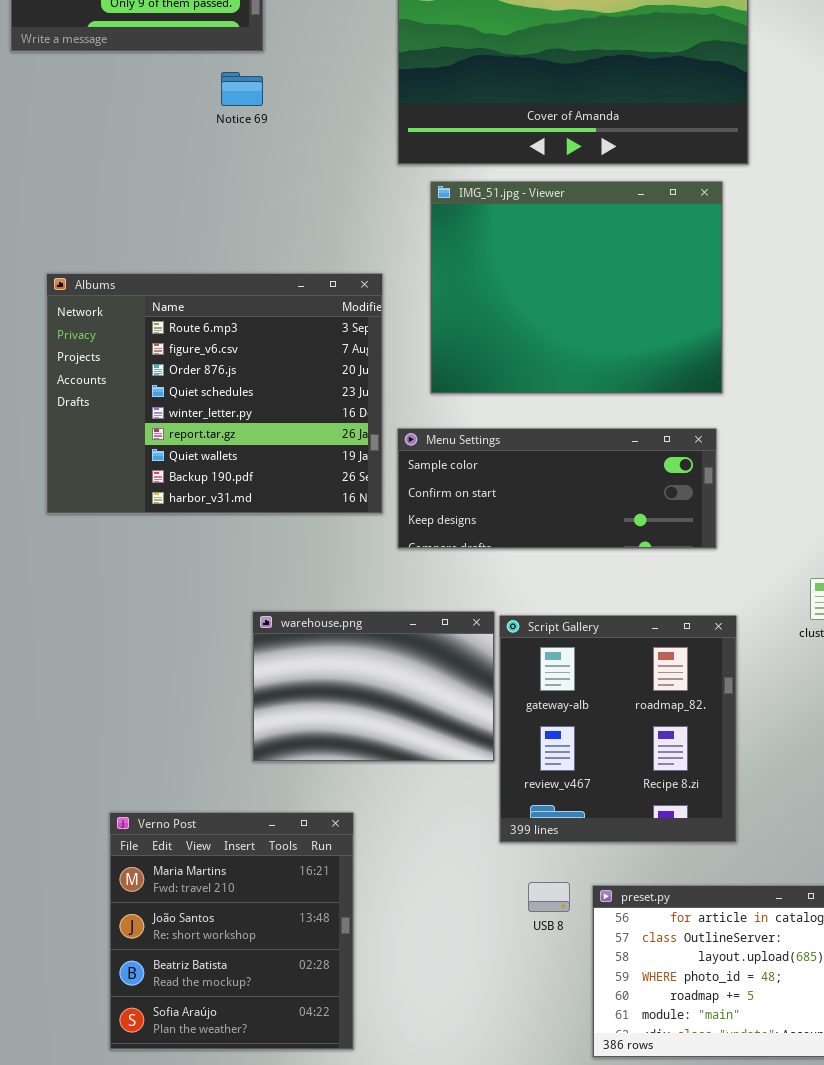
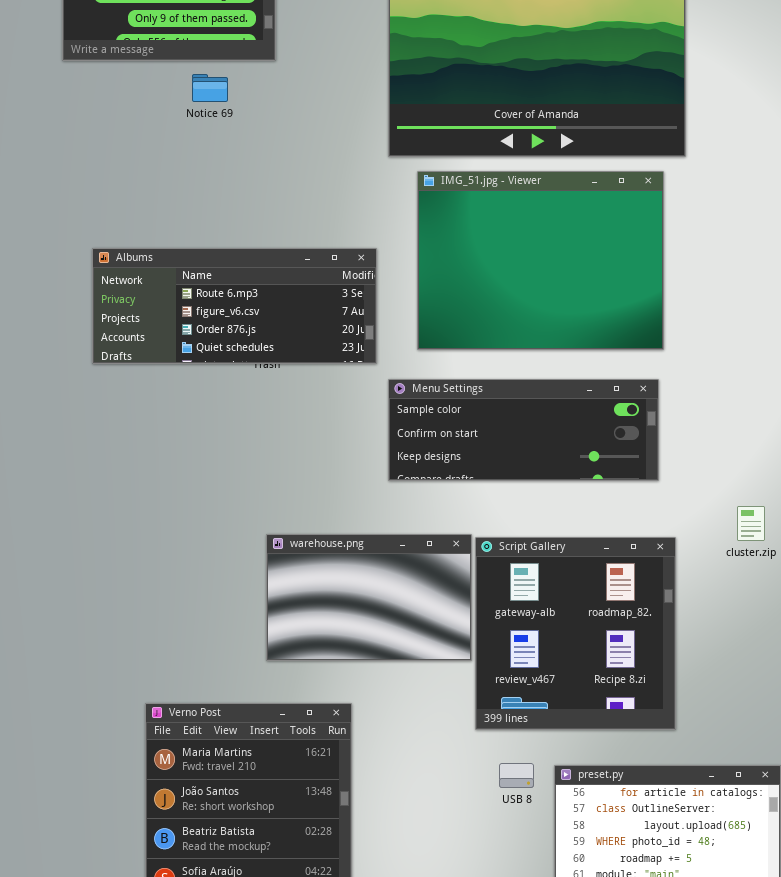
Notice 69: [221,72,263,106] -> [192,74,228,102], moved
Albums: [46,273,383,514] -> [92,248,377,364], resized

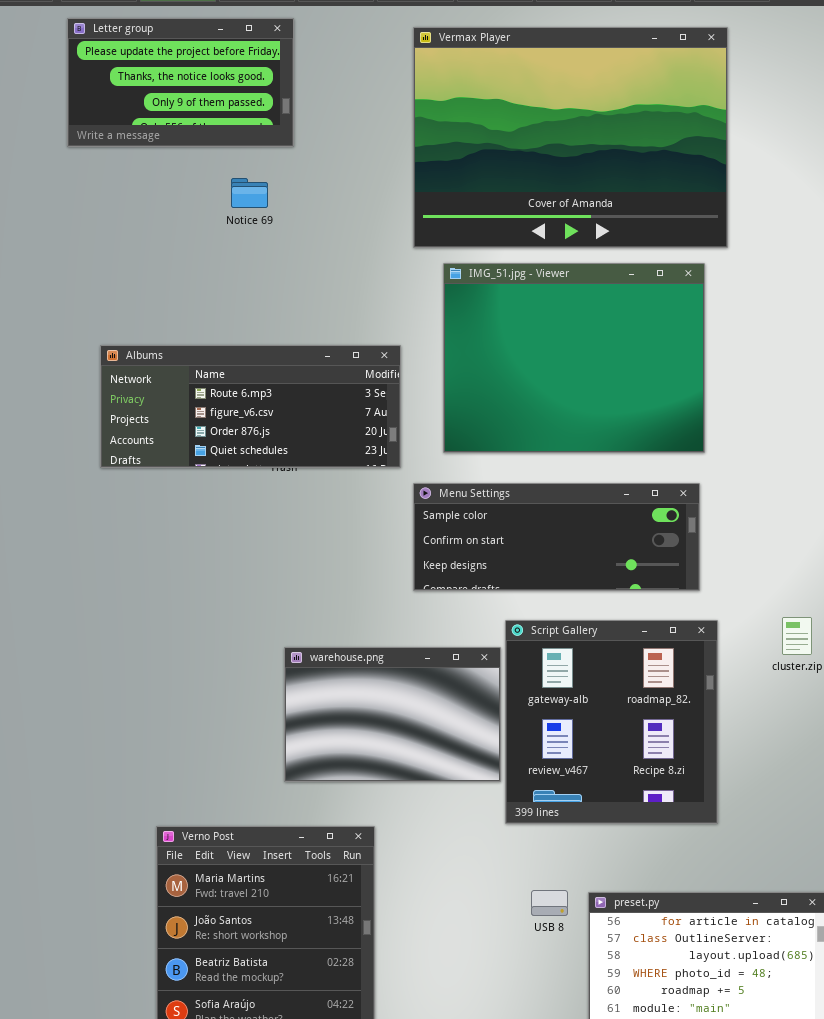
Notice 69: [192,74,228,102] -> [231,178,268,208], moved
Script Gallery: [475,537,676,730] -> [505,620,718,824], moved

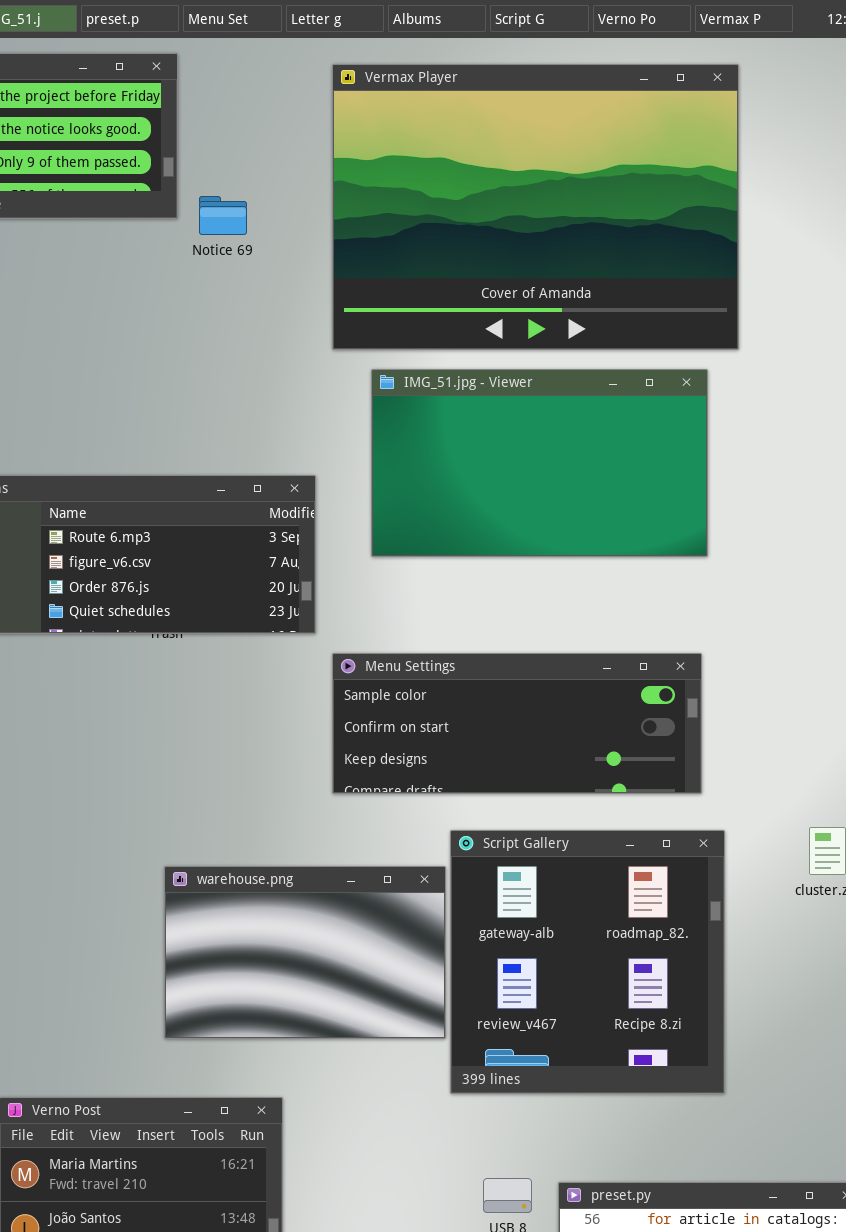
Notice 69: [231,178,268,208] -> [199,196,247,235], moved
IMG_51.jpg - Viewer: [443,263,705,453] -> [371,369,708,557], resized

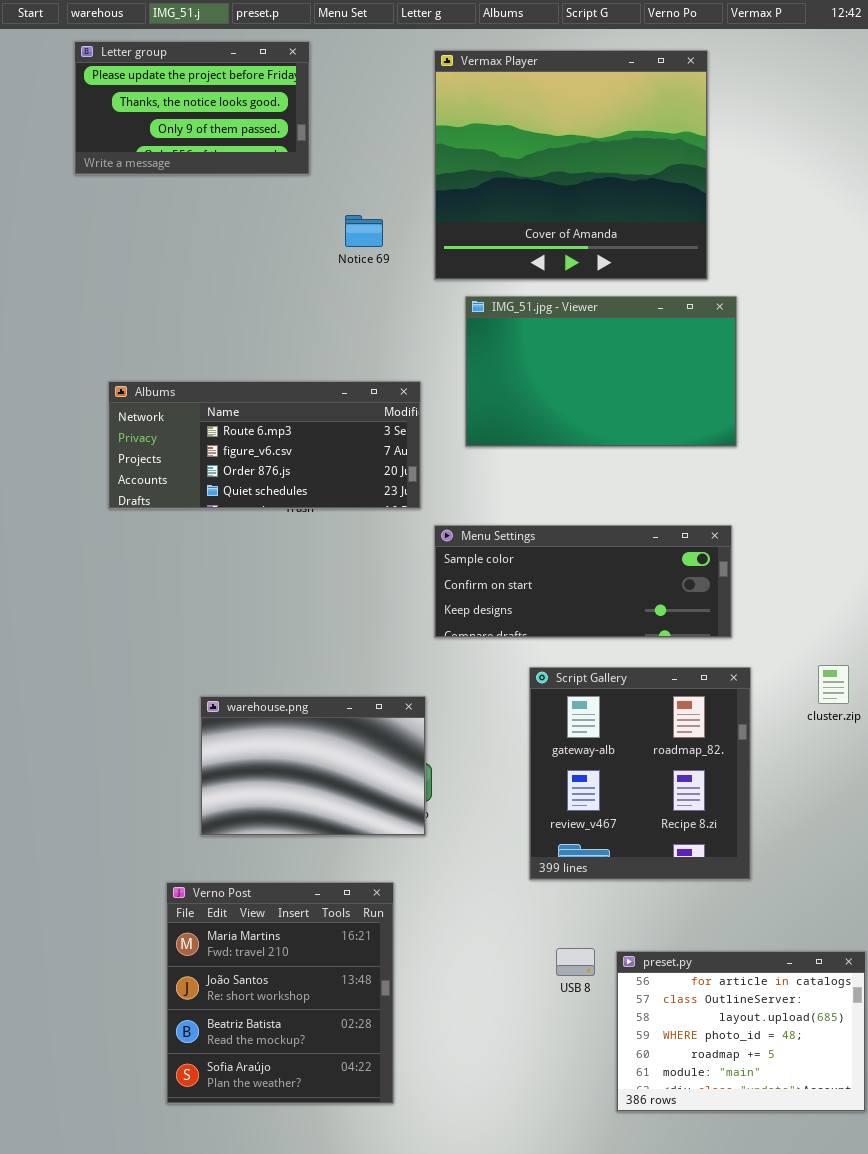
Vermax Player: [332,64,739,350] -> [434,50,708,280], resized
Notice 69: [199,196,247,235] -> [345,215,383,247], moved
warehouse.png: [164,866,446,1039] -> [200,696,426,836], moved

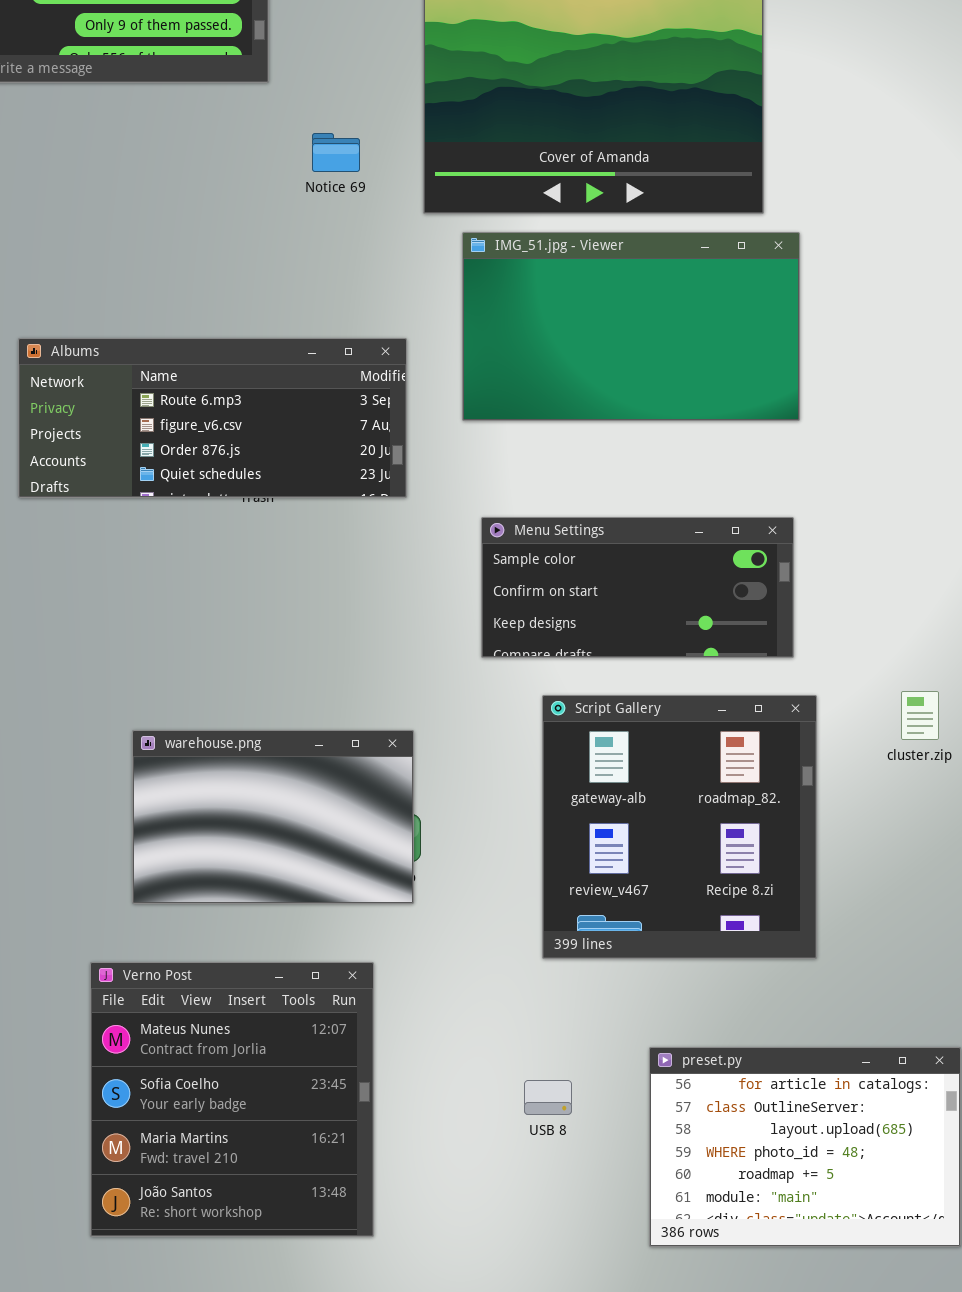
Menu Settings: [434,525,732,638] -> [481,517,794,658], resized
Verno Post: [166,882,394,1104] -> [90,962,374,1237], scrolled up 2 rows
USB 8: [556,948,595,976] -> [524,1080,572,1115], moved

